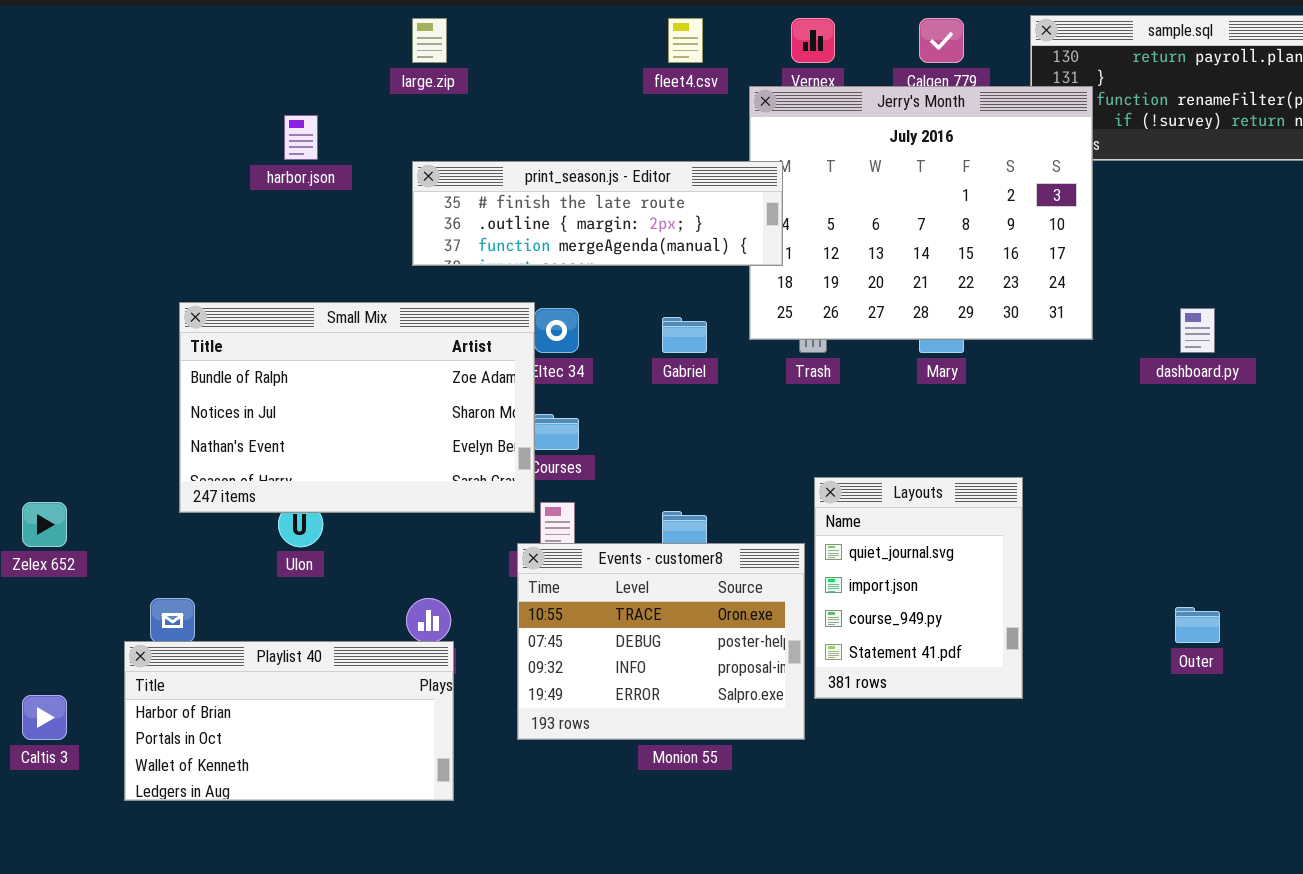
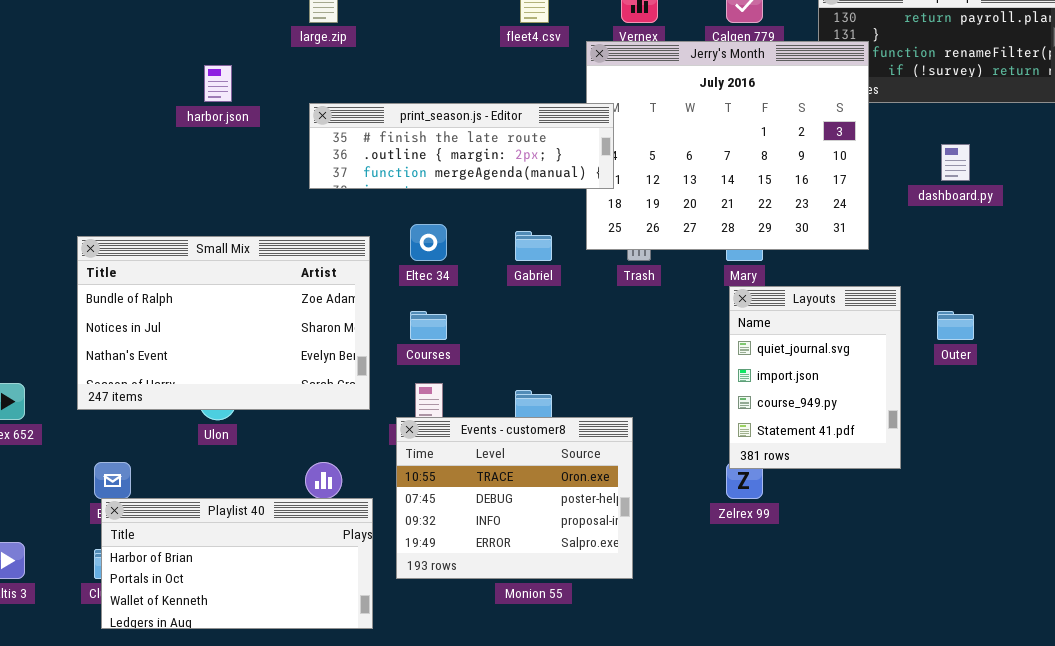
Small Mix: [179,302,535,513] -> [77,236,370,410], moved
dashboard.py: [1180,308,1215,353] -> [941,144,970,181], moved
Layouts: [814,477,1023,699] -> [729,286,901,469], moved
Outer: [1175,607,1220,643] -> [937,311,974,340], moved
Playlist 40: [124,641,454,801] -> [101,498,373,629], moved

